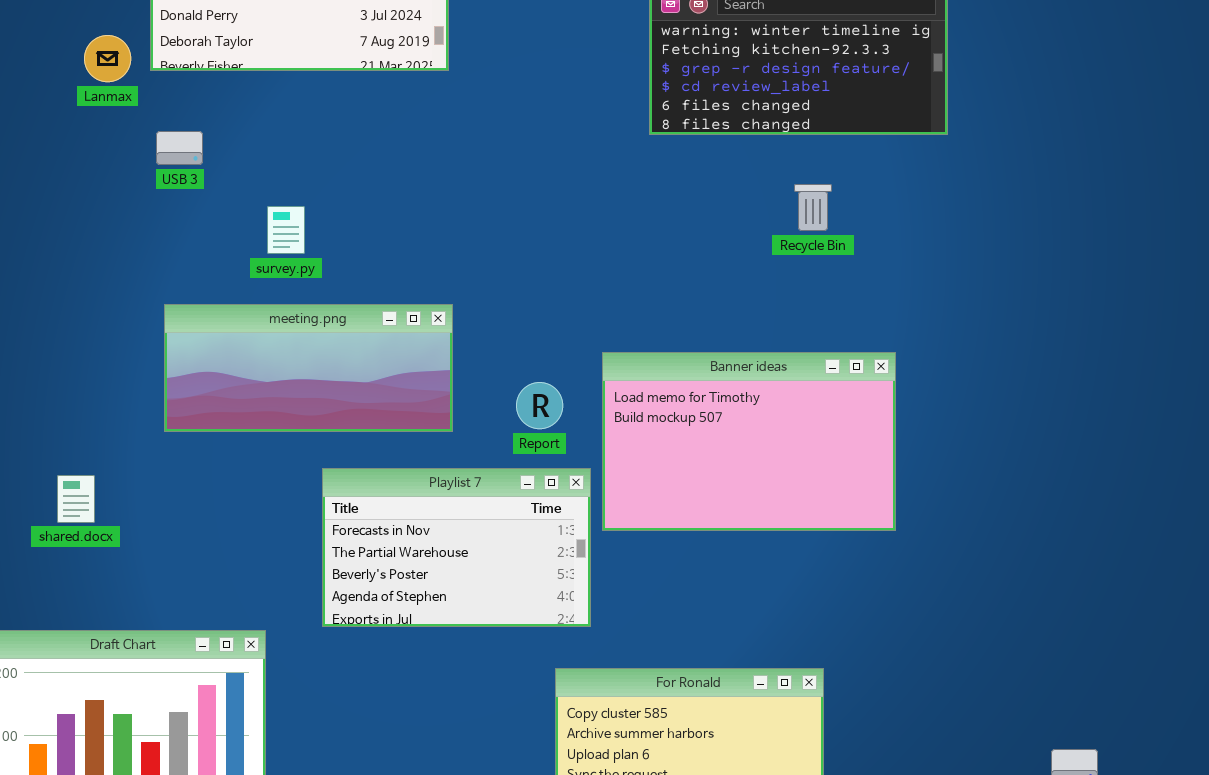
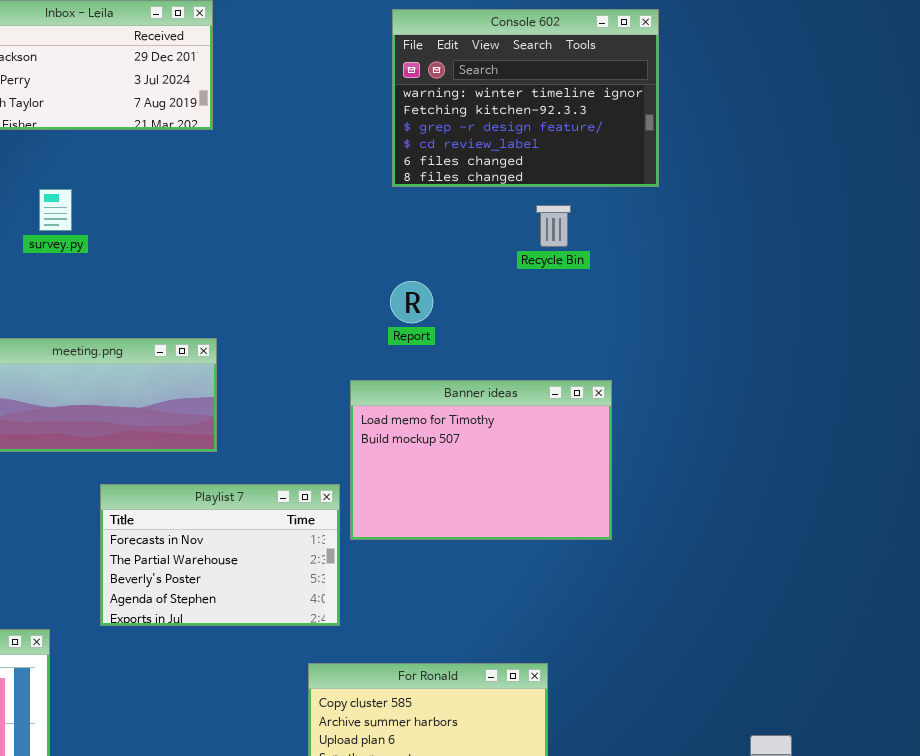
Recycle Bin: [794,184,832,231] -> [536,205,571,247], moved
survey.py: [267,206,305,254] -> [39,189,72,231], moved
Report: [516,382,563,429] -> [390,281,433,323], moved

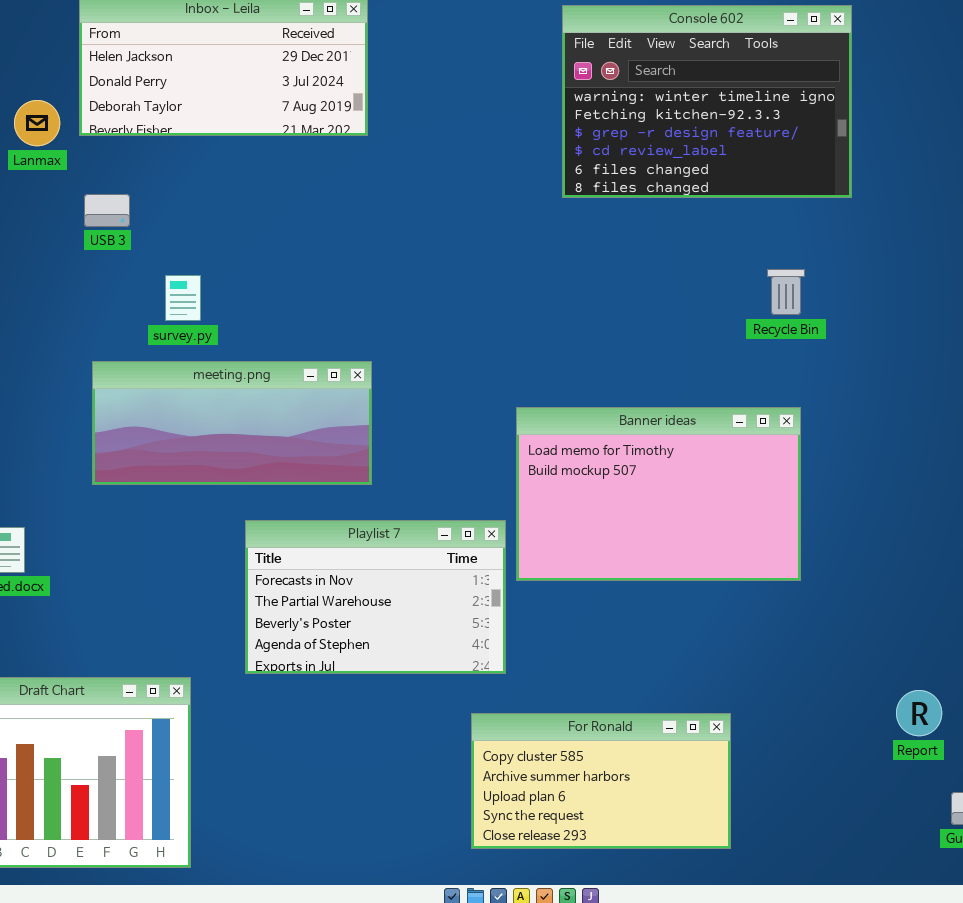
survey.py: [39,189,72,231] -> [165,275,201,321], moved
Recycle Bin: [536,205,571,247] -> [767,269,805,315], moved
Report: [390,281,433,323] -> [896,690,942,736], moved

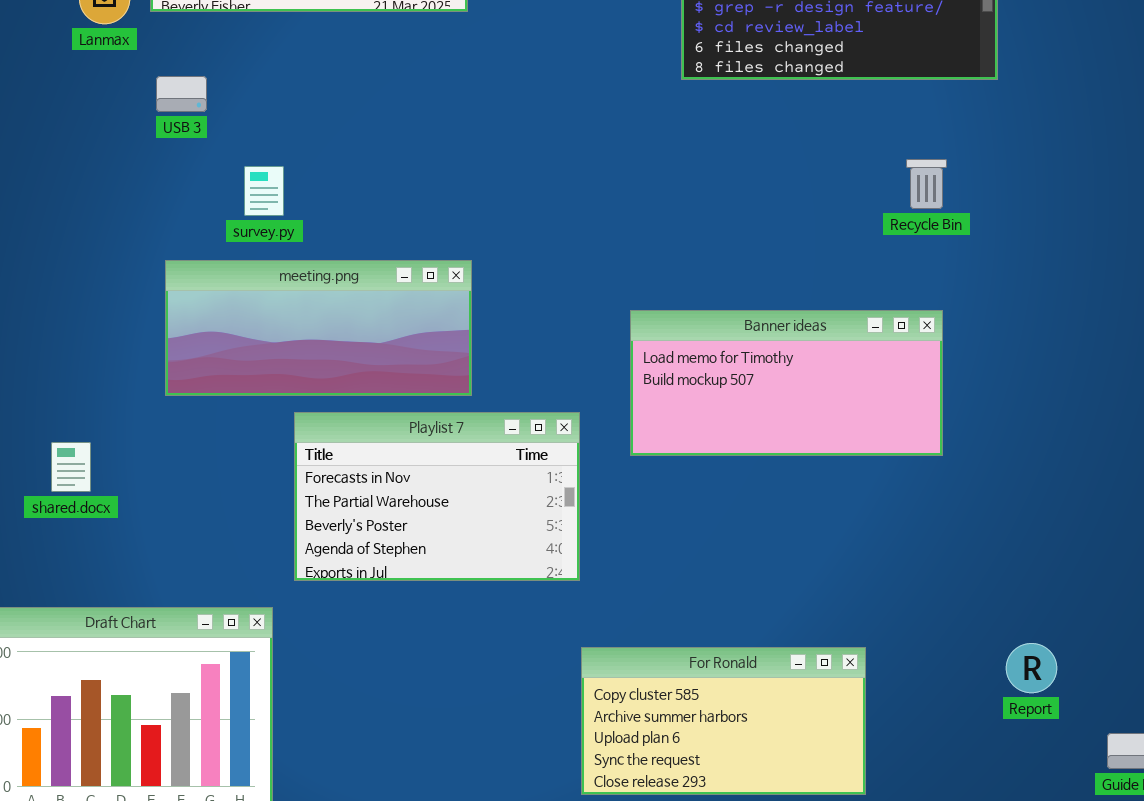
Banner ideas: [516,407,801,581] -> [630,310,943,456], resized
Playlist 7: [245,520,506,674] -> [294,412,580,581], moved
Report: [896,690,942,736] -> [1006,643,1057,693], moved

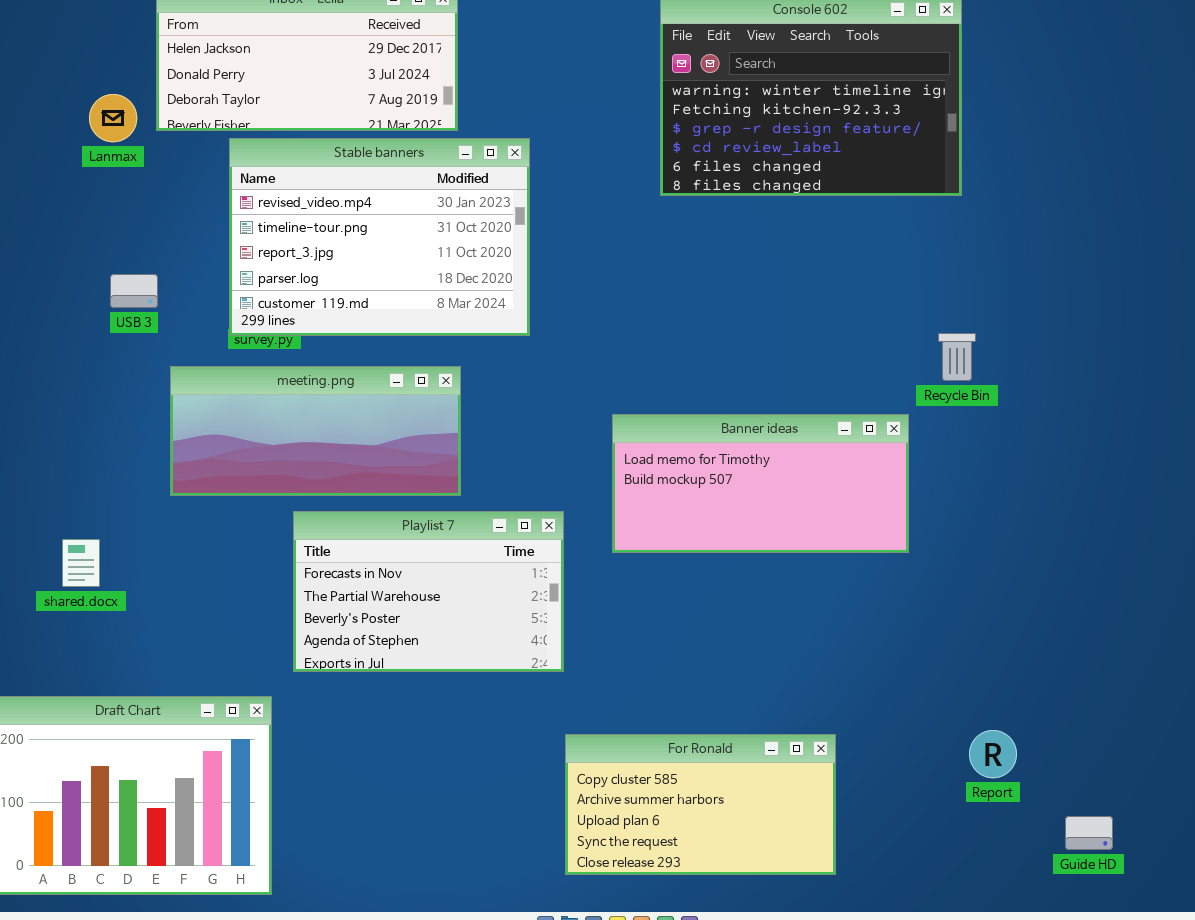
Stable banners: none -> [229,138,530,336], opened
USB 3: [156,76,207,112] -> [110,274,158,308], moved
Recycle Bin: [906,159,947,209] -> [938,333,976,381], moved

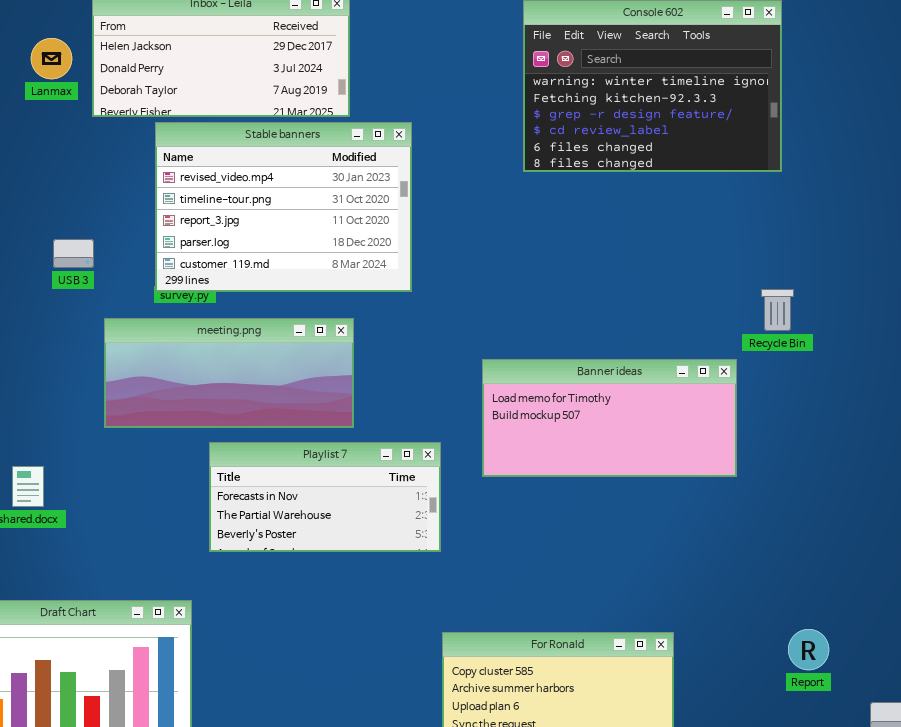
Lanmax: [89,94,137,142] -> [31,38,72,79], moved
Playlist 7: [293,511,564,672] -> [209,442,441,552], resized

